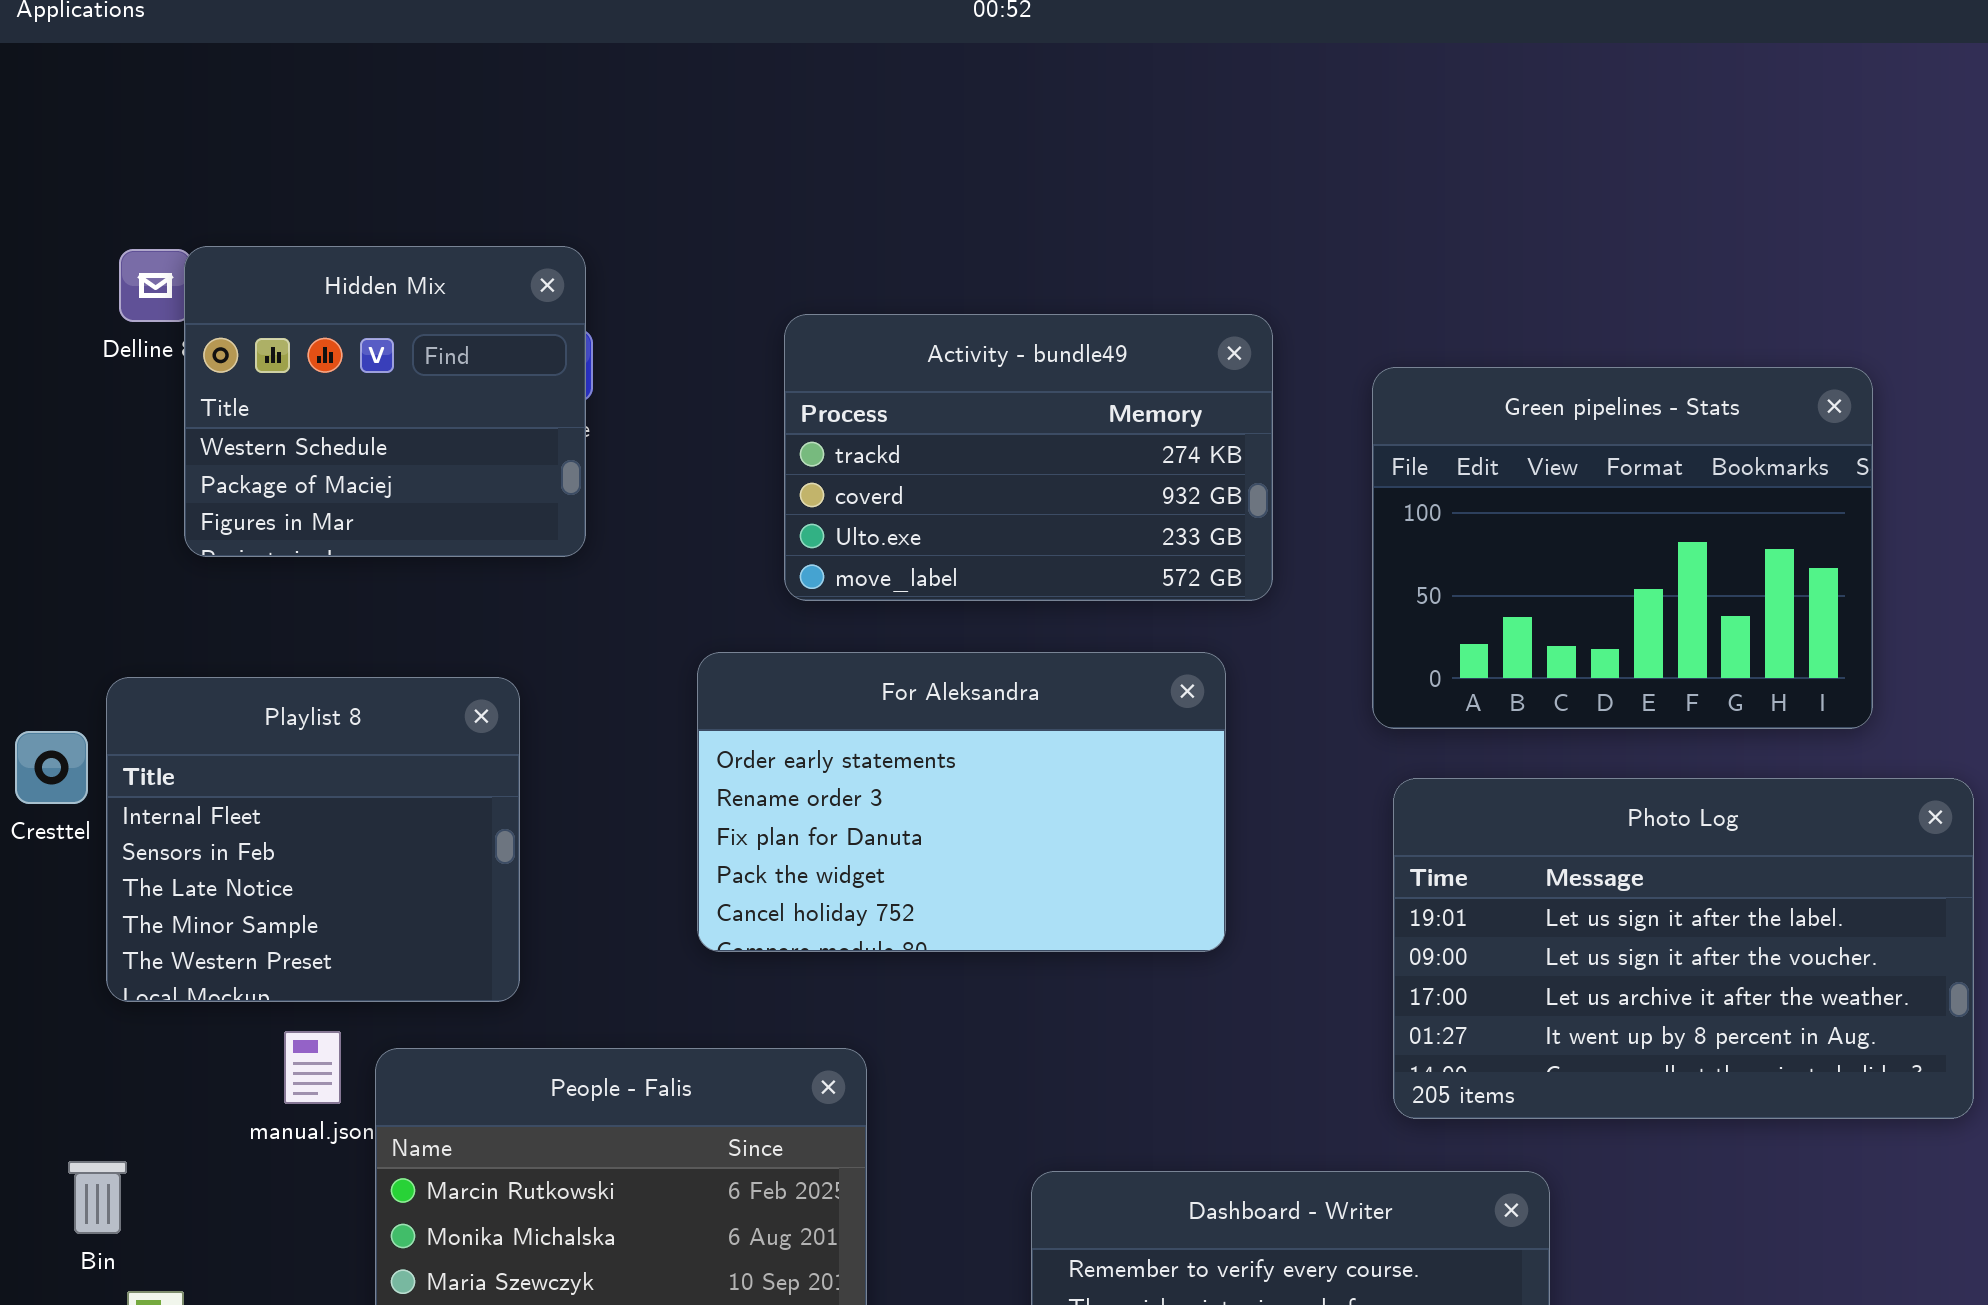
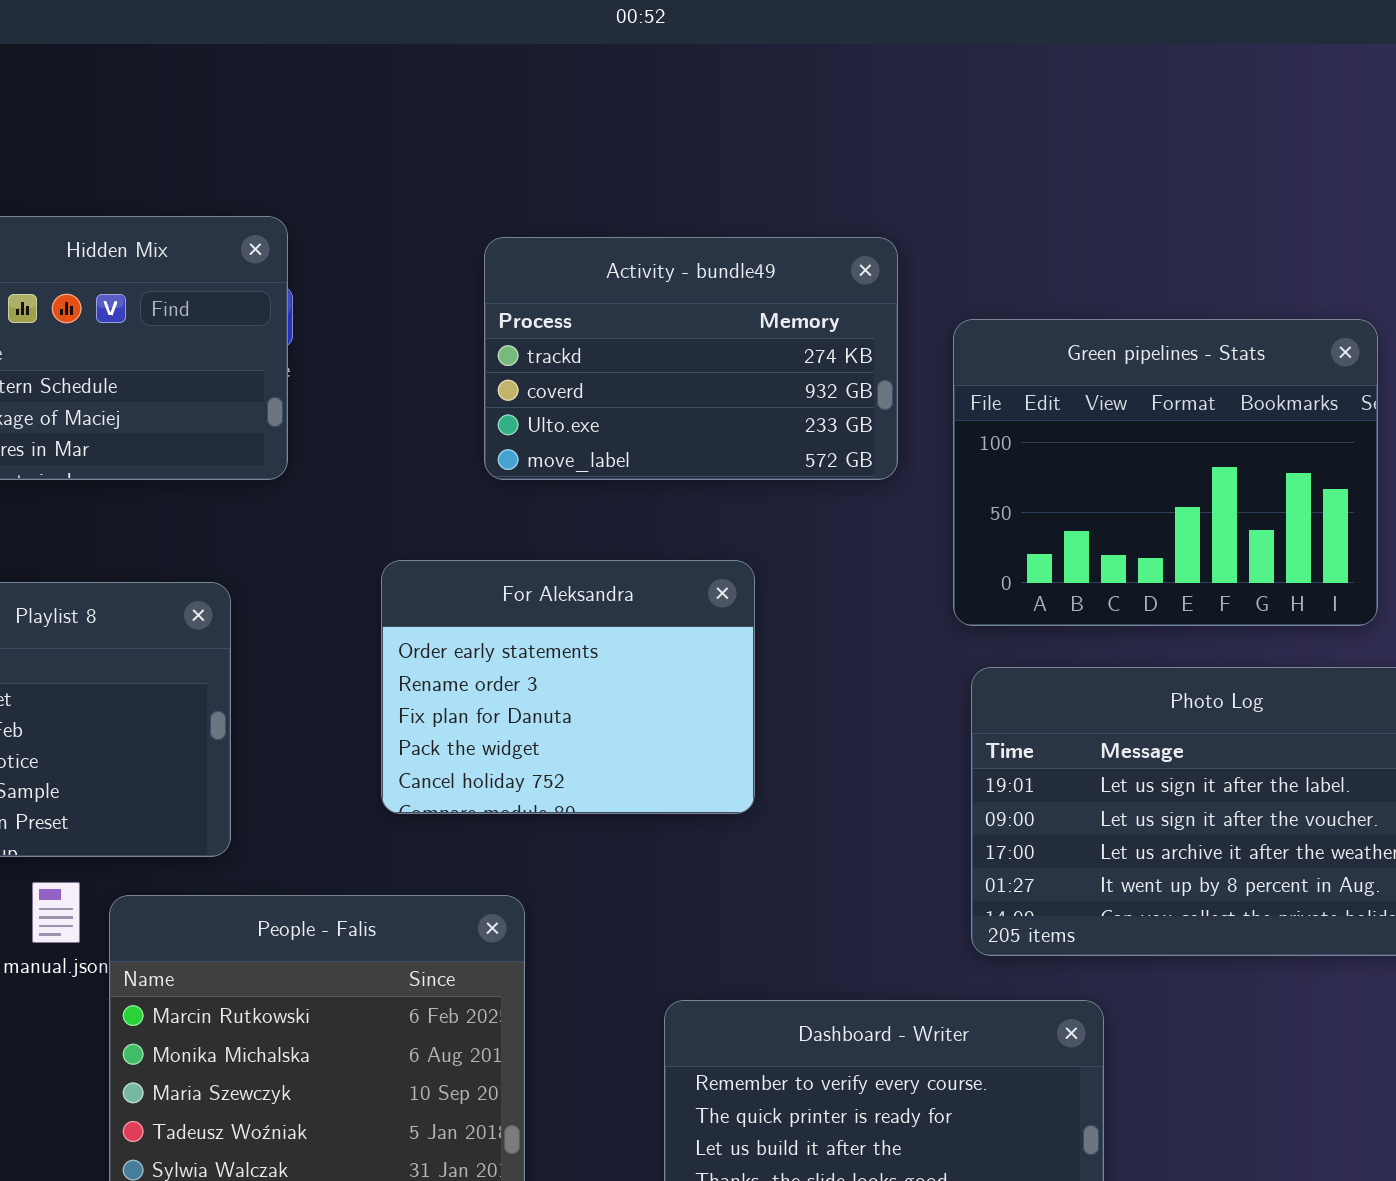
Activity - bundle49: [784,314,1273,601] -> [484,237,898,480], moved
For Aleksandra: [697,652,1226,952] -> [381,560,755,814], resized

